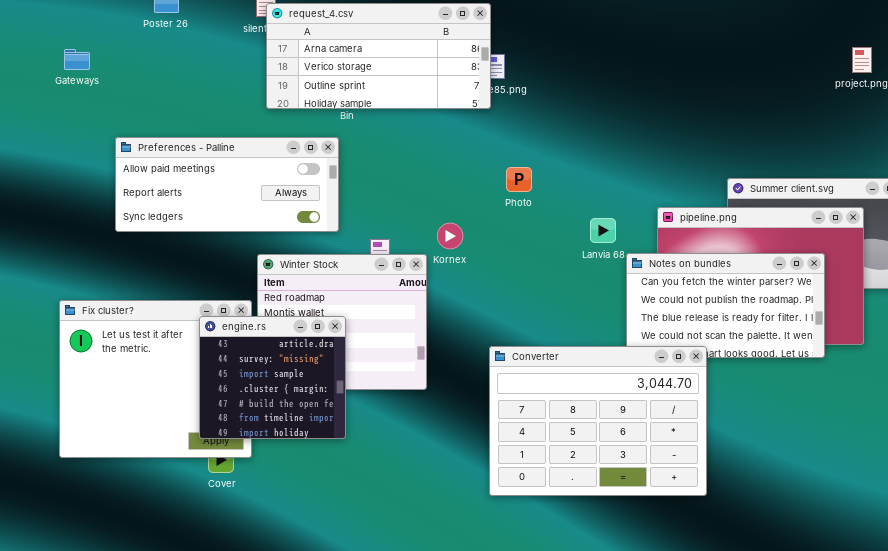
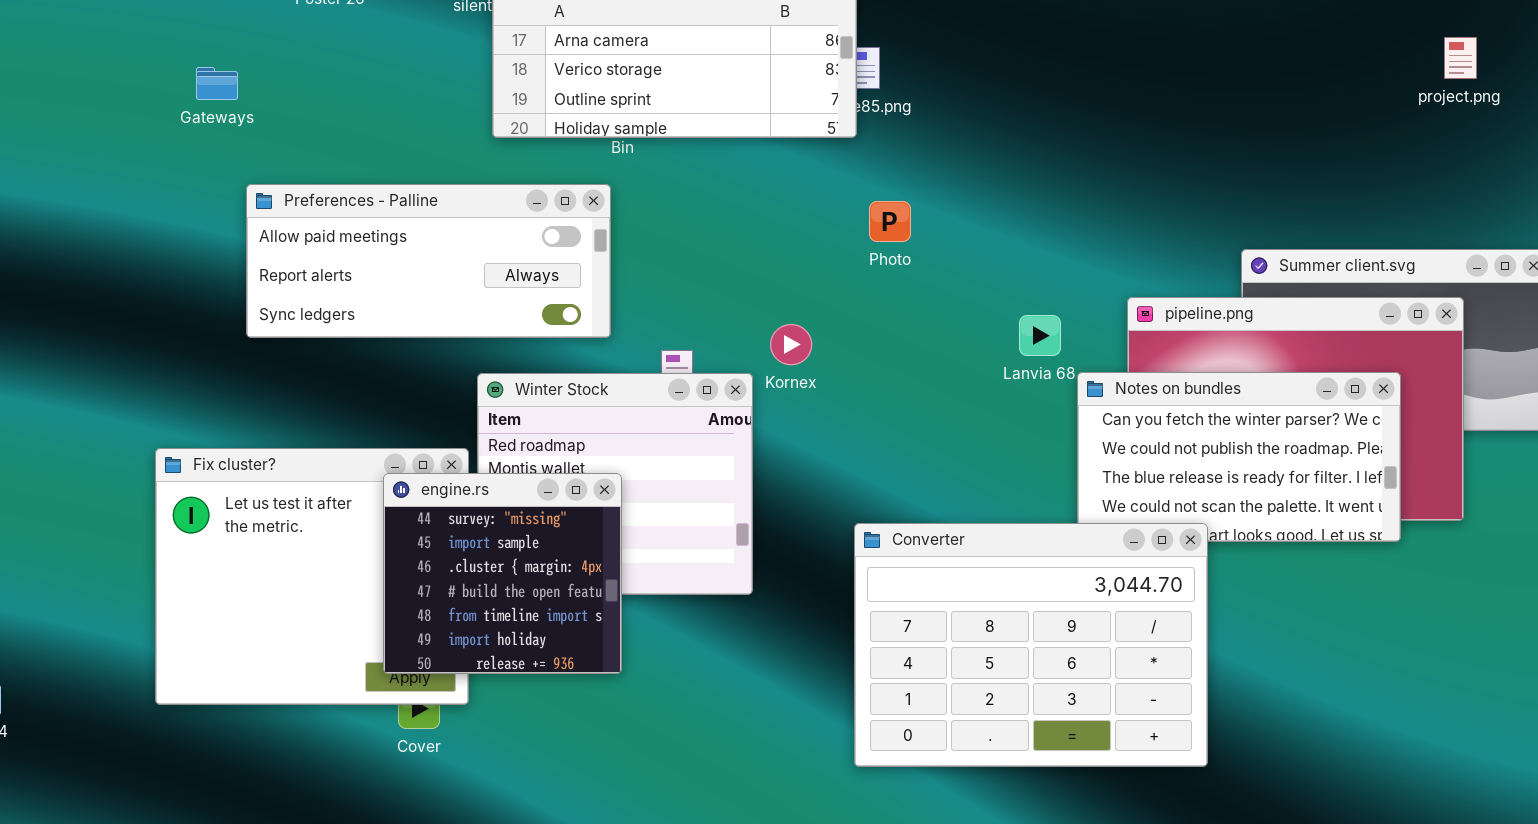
Gateways: [64,49,90,70] -> [196,67,238,100], moved
Photo: [506,167,532,192] -> [869,201,911,242], moved
engine.rs: [199,316,346,439] -> [383,473,622,674], scrolled down 1 row

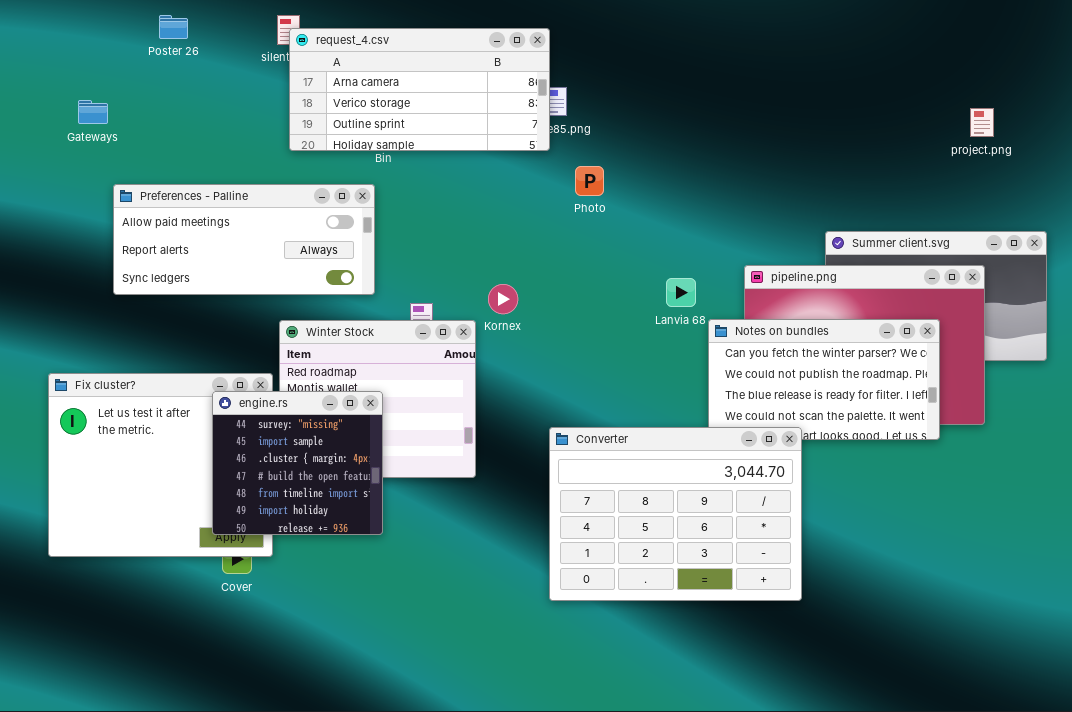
project.png: [1444,37,1477,79] -> [970,108,994,137], moved
Photo: [869,201,911,242] -> [575,166,604,196], moved

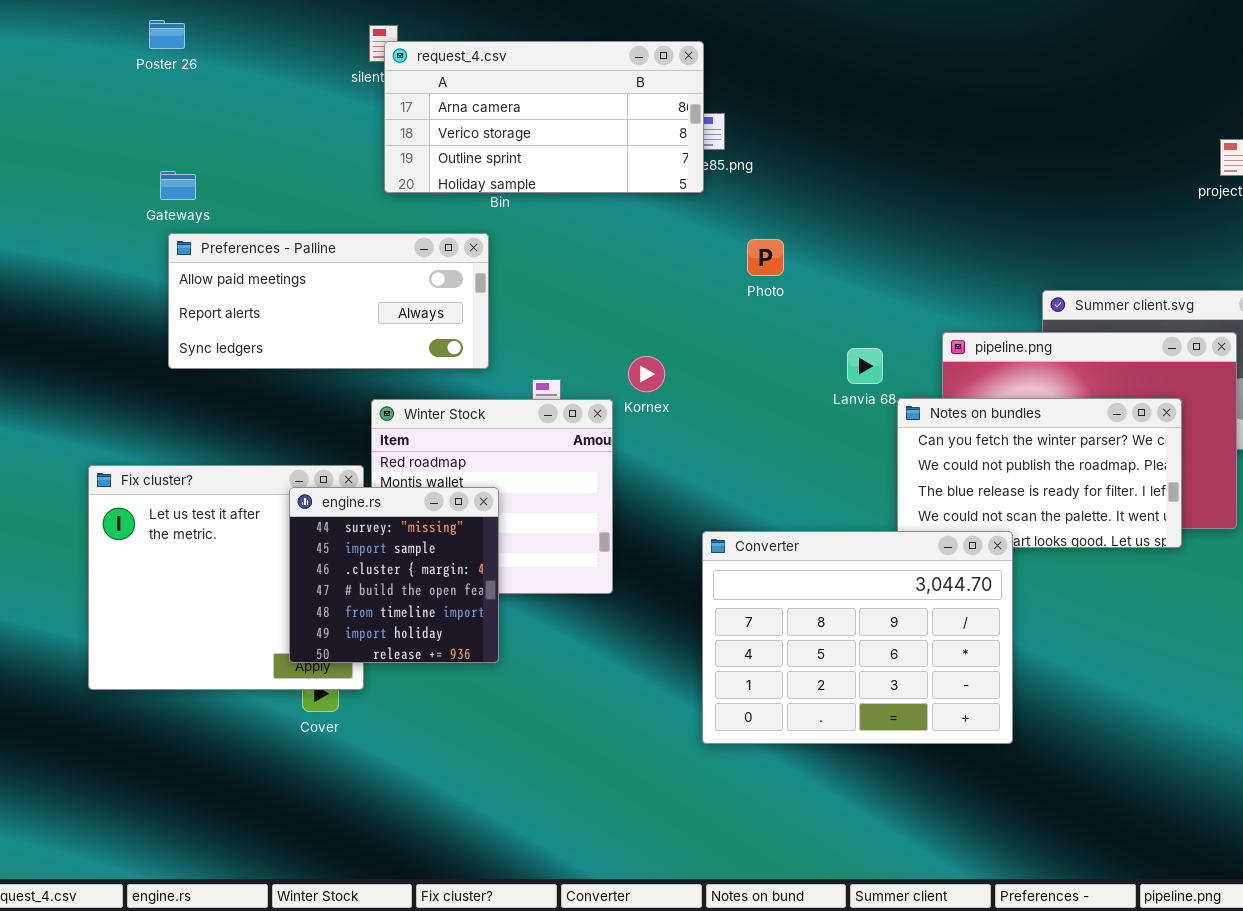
Poster 26: [159,15,188,39] -> [149,20,185,49], moved
Gateways: [78,100,108,124] -> [160,171,196,200], moved
Photo: [575,166,604,196] -> [747,239,784,276], moved

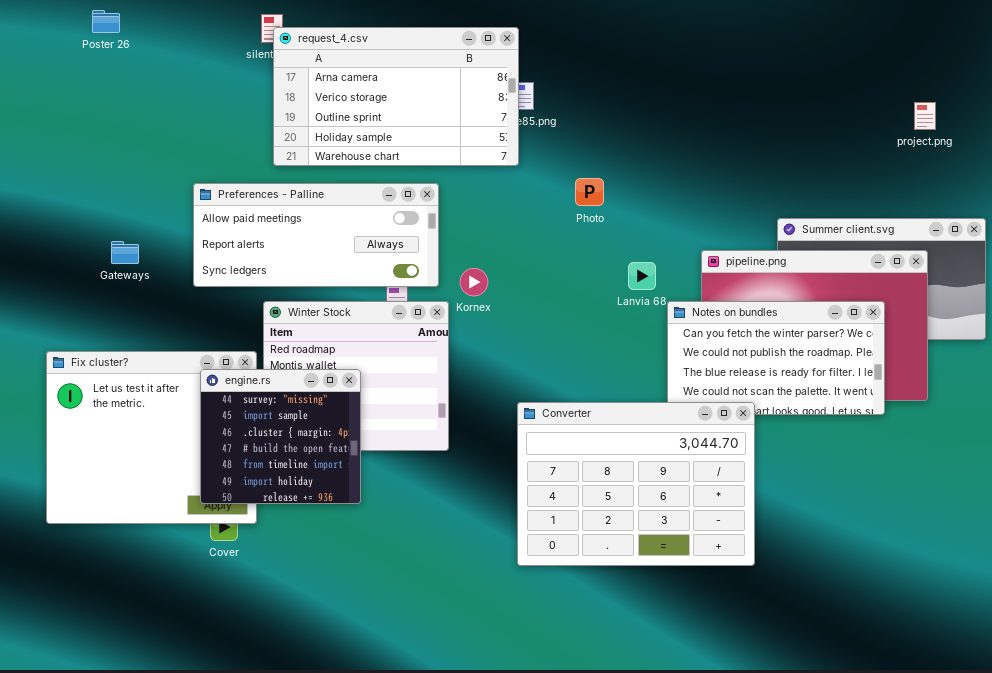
request_4.csv: [384,41,704,193] -> [273,27,519,166], resized
Gateways: [160,171,196,200] -> [111,241,139,264], moved
Preferences - Palline: [168,233,489,369] -> [193,183,439,287], moved
Photo: [747,239,784,276] -> [575,178,604,206], moved

